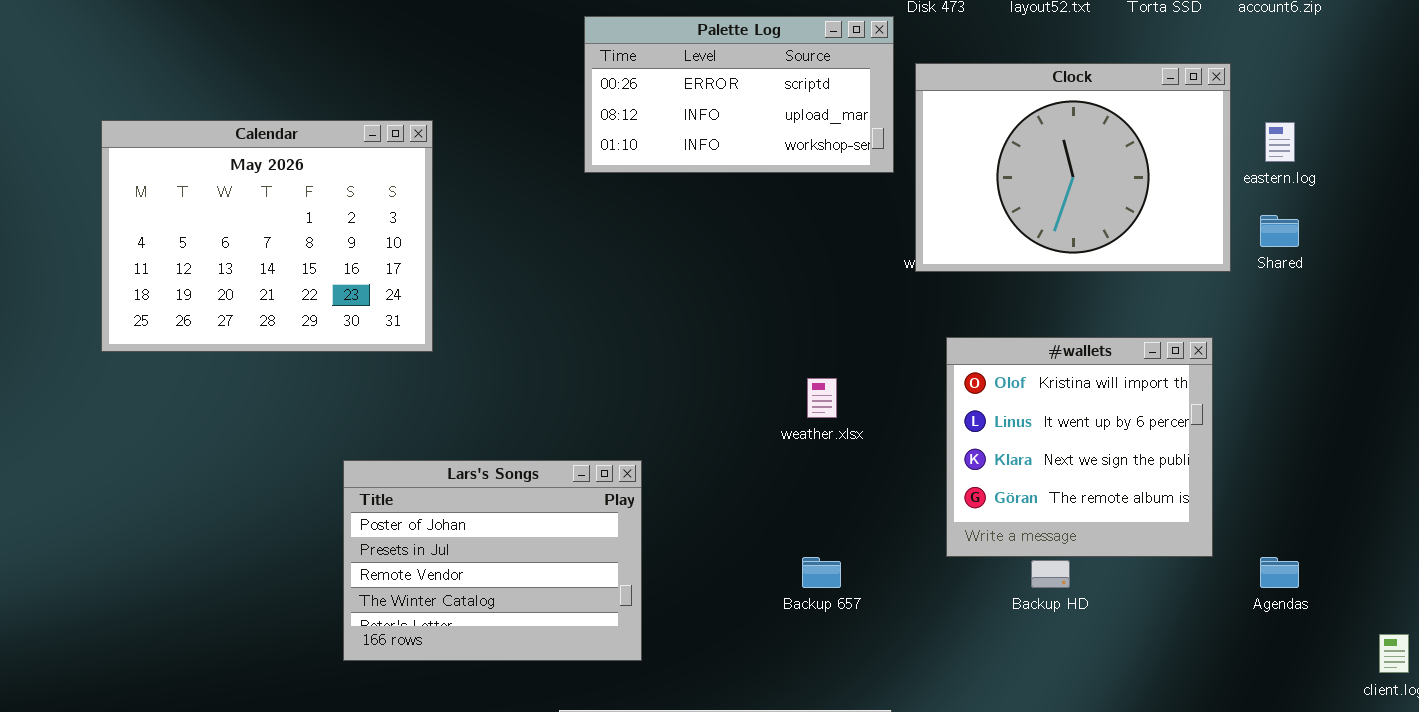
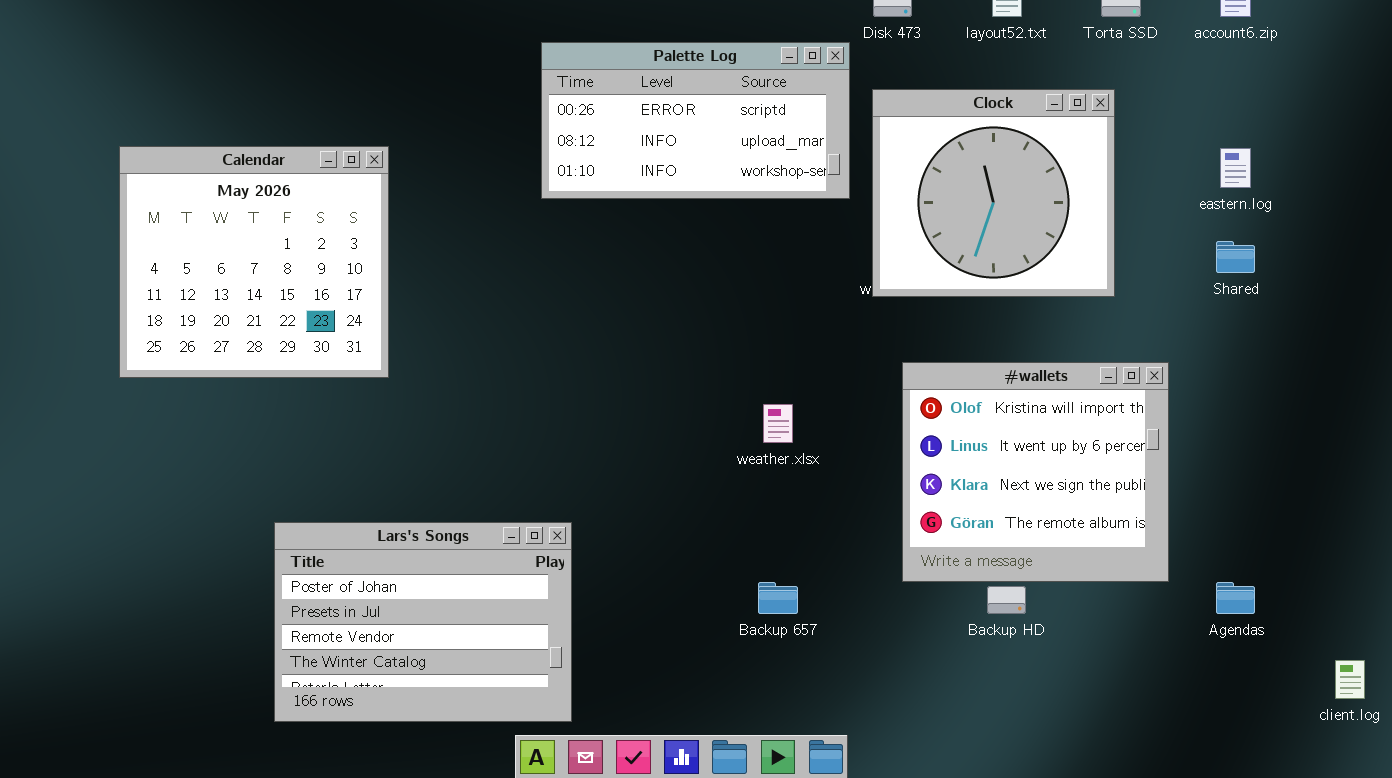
Clock: [915,63,1231,272] -> [872,89,1115,297], resized
Calendar: [101,120,433,352] -> [119,146,389,378], resized
Lars's Songs: [343,460,642,661] -> [274,522,572,722], moved

